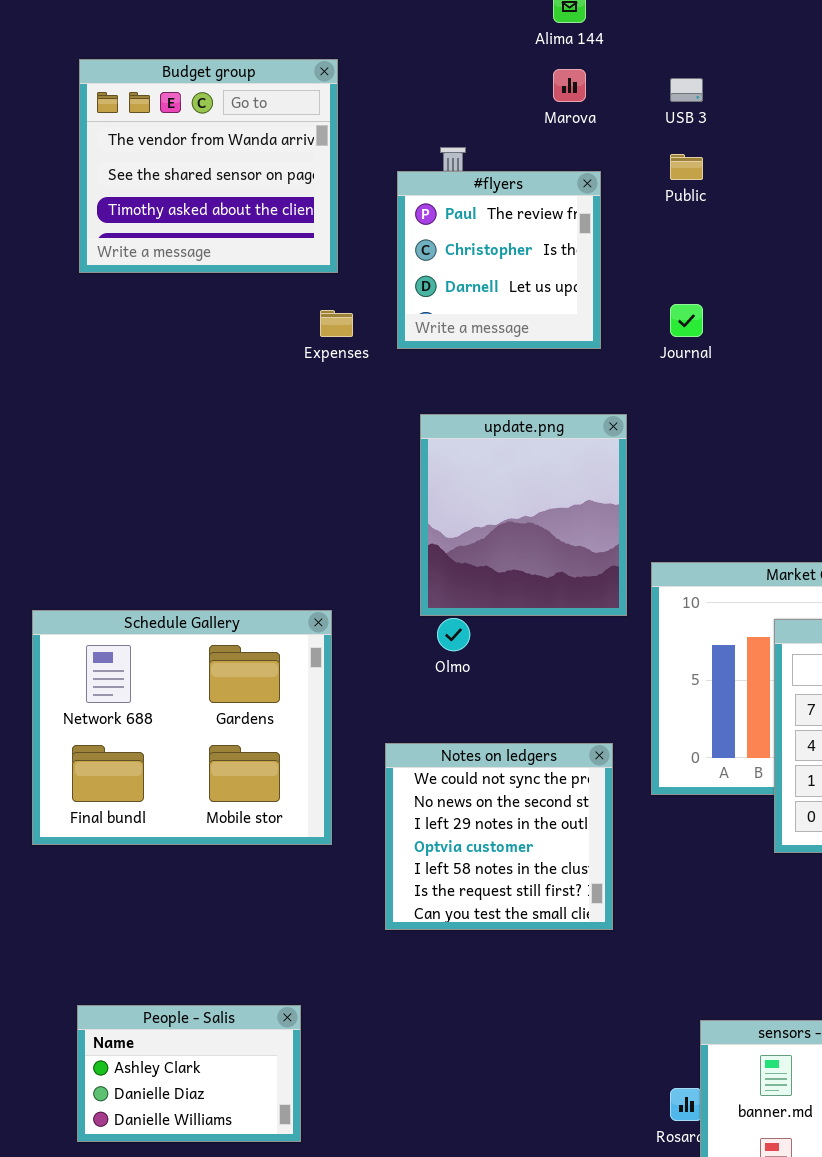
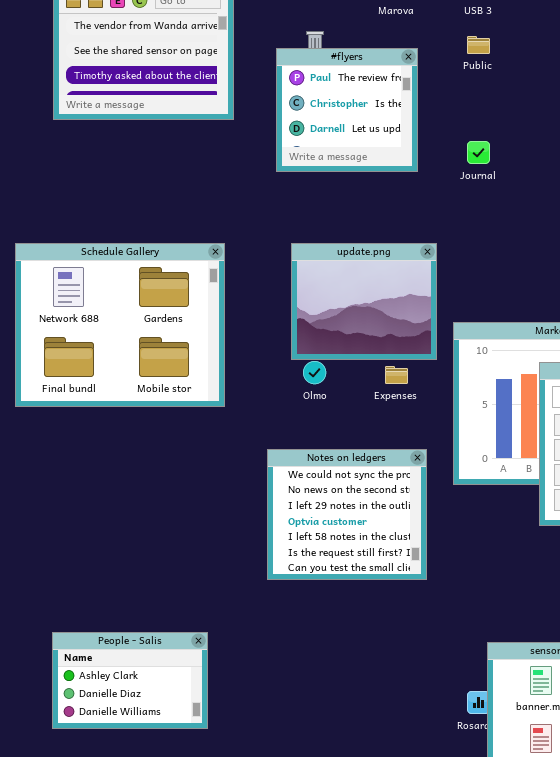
Expenses: [320,310,353,337] -> [385,366,408,384], moved
update.png: [420,414,627,616] -> [291,243,437,360], resized
Schedule Gallery: [32,610,332,845] -> [15,243,225,407], moved

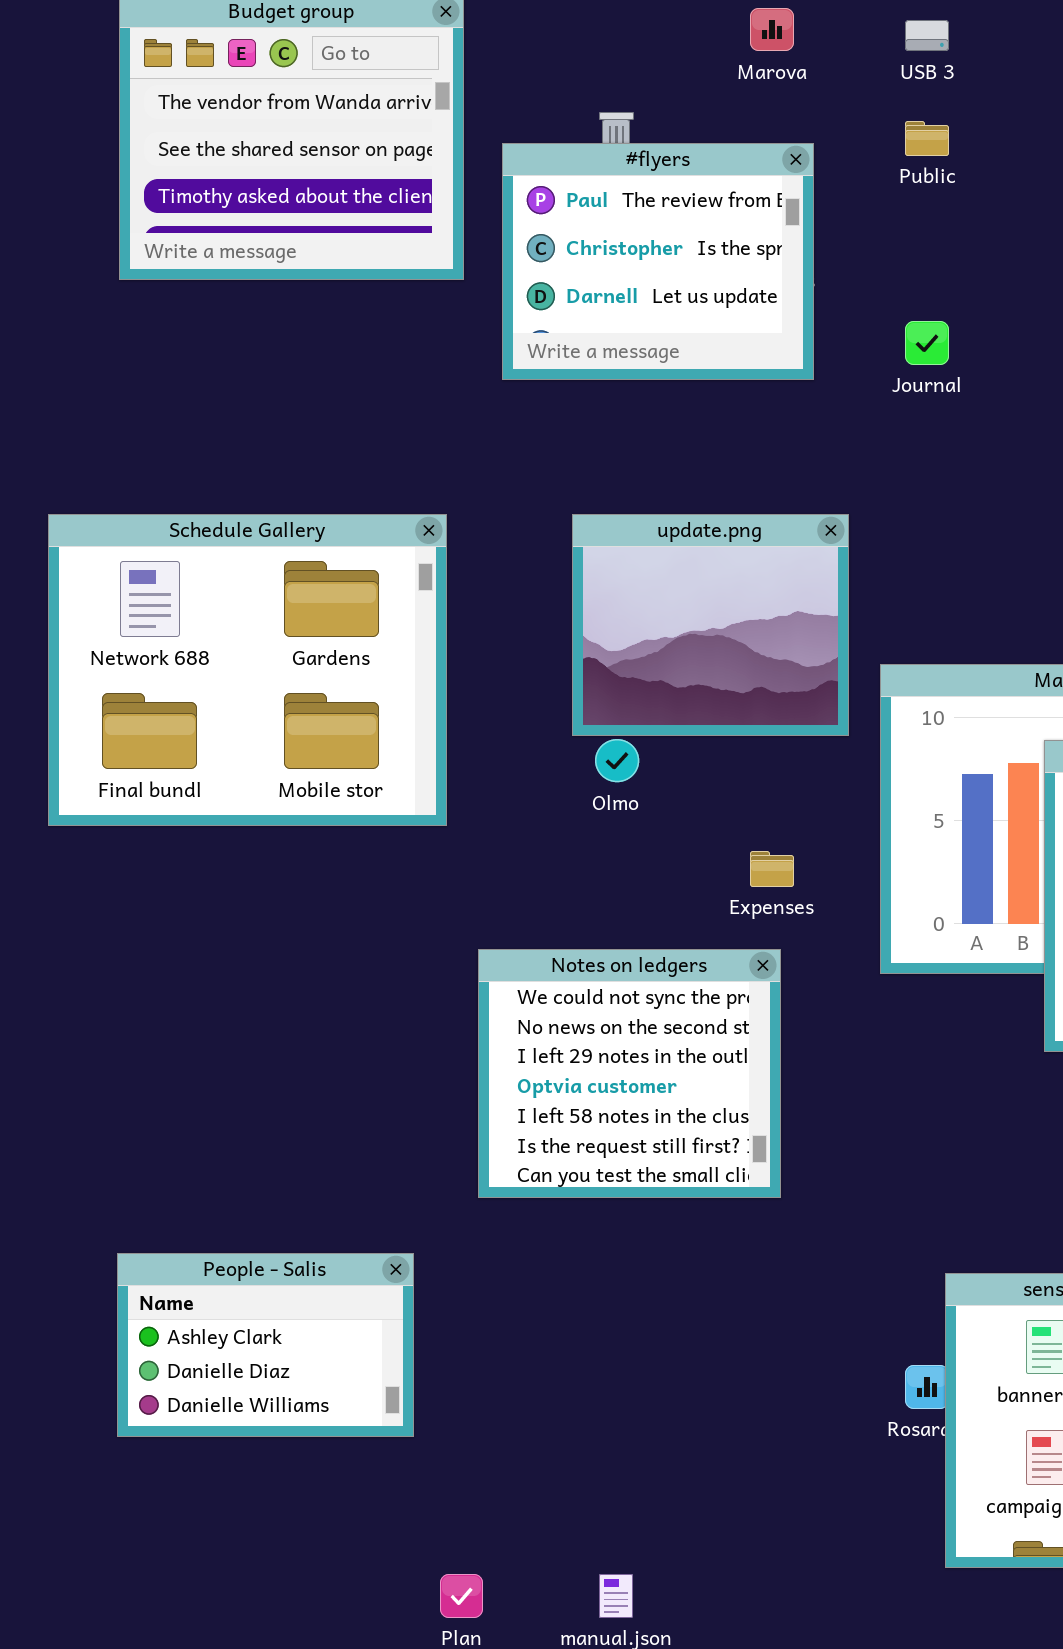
#flyers: [276,48,418,172] -> [502,143,814,380], resized
Expenses: [385,366,408,384] -> [750,851,794,887], moved
Notes on ledgers: [267,449,427,580] -> [478,949,781,1198], moved

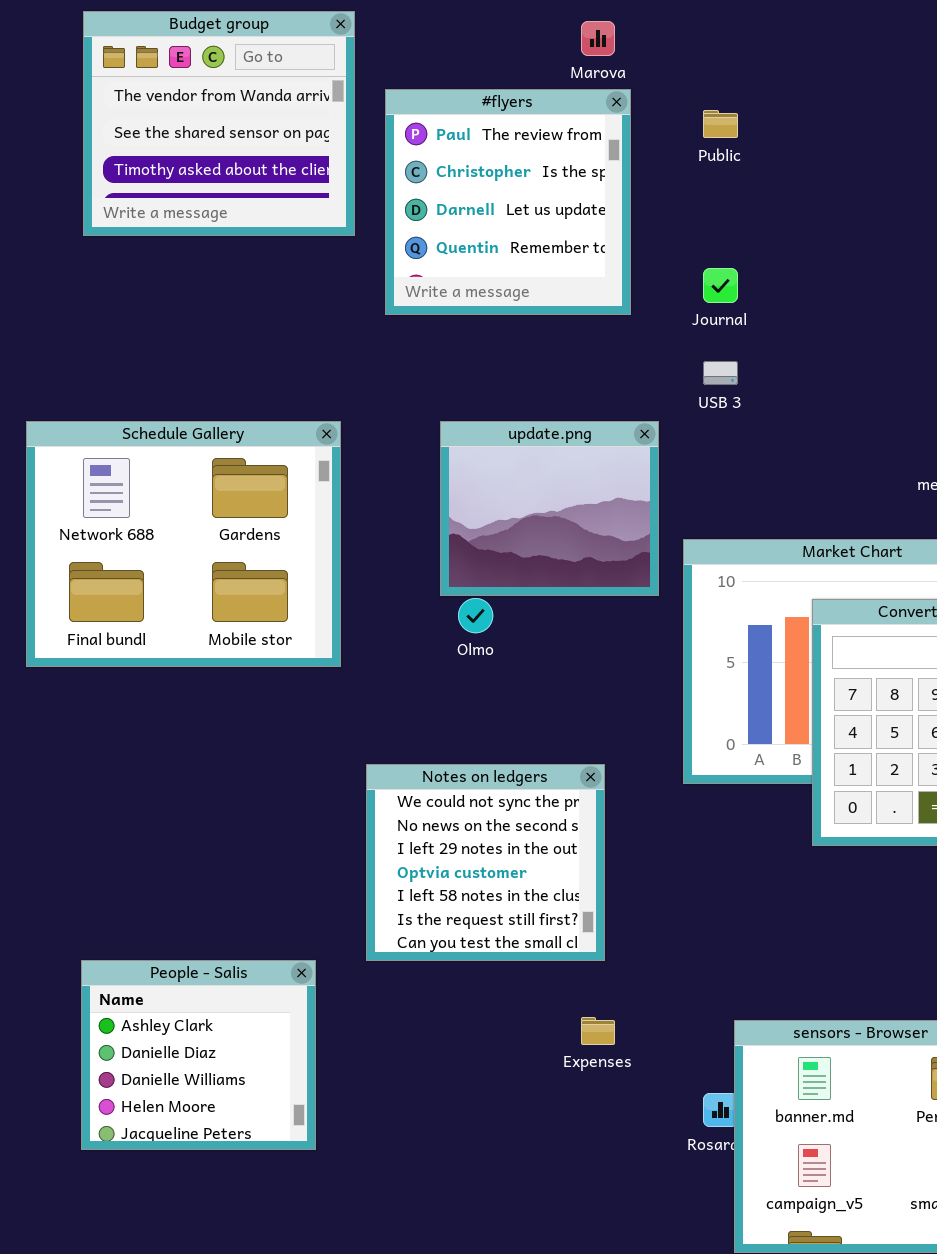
USB 3: [905,20,949,51] -> [703,361,738,385], moved
#flyers: [502,143,814,380] -> [385,89,631,315], resized
Expenses: [750,851,794,887] -> [581,1017,615,1045], moved
People - Salis: [117,1253,414,1437] -> [81,960,316,1150], resized

